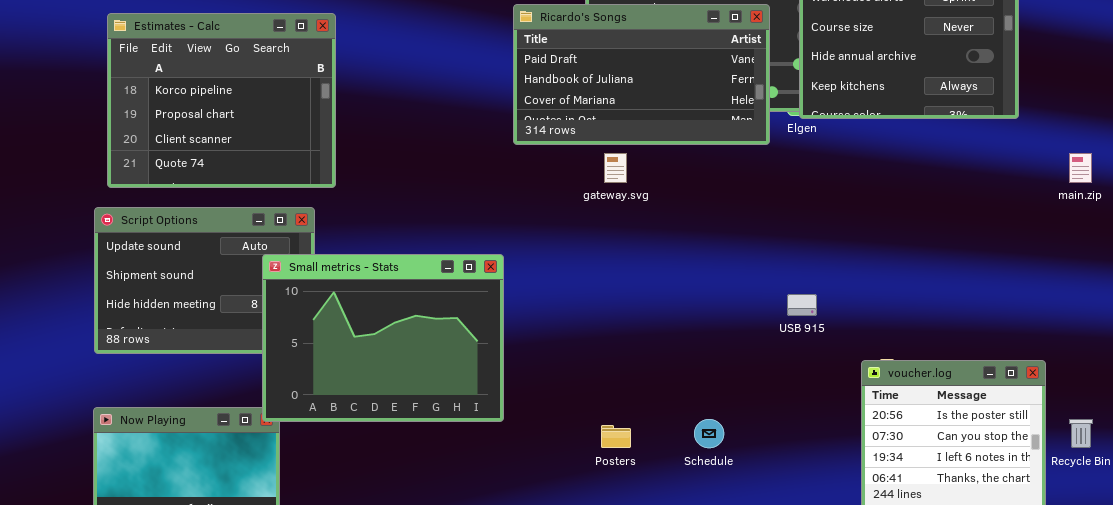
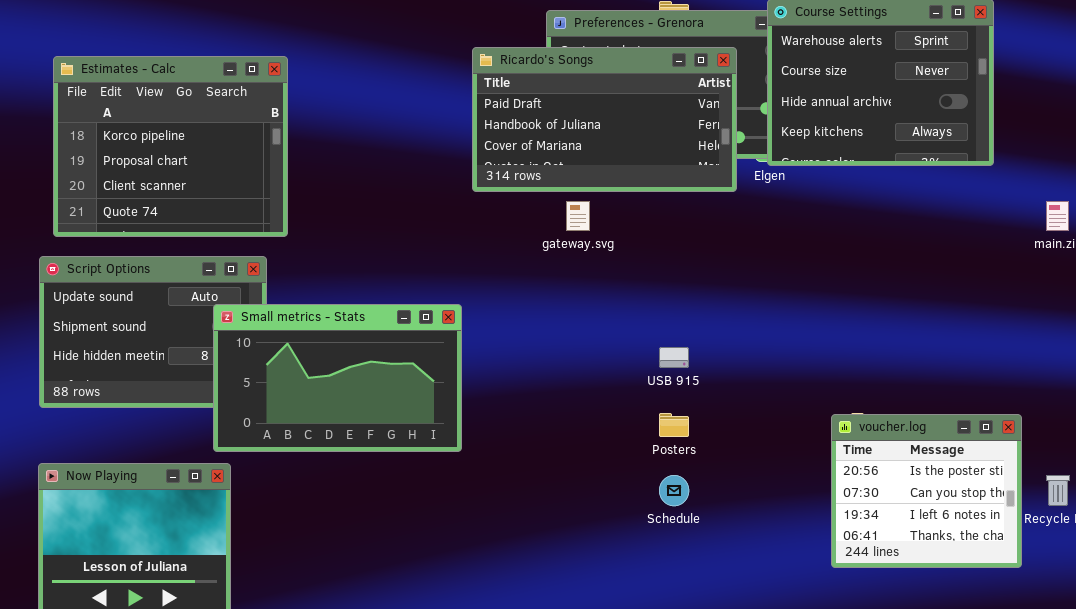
Small metrics - Stats: [262,254,504,422] -> [213,304,462,452], resized
USB 915: [787,294,817,316] -> [659,347,689,368], moved
Posters: [601,425,631,448] -> [659,413,689,437], moved

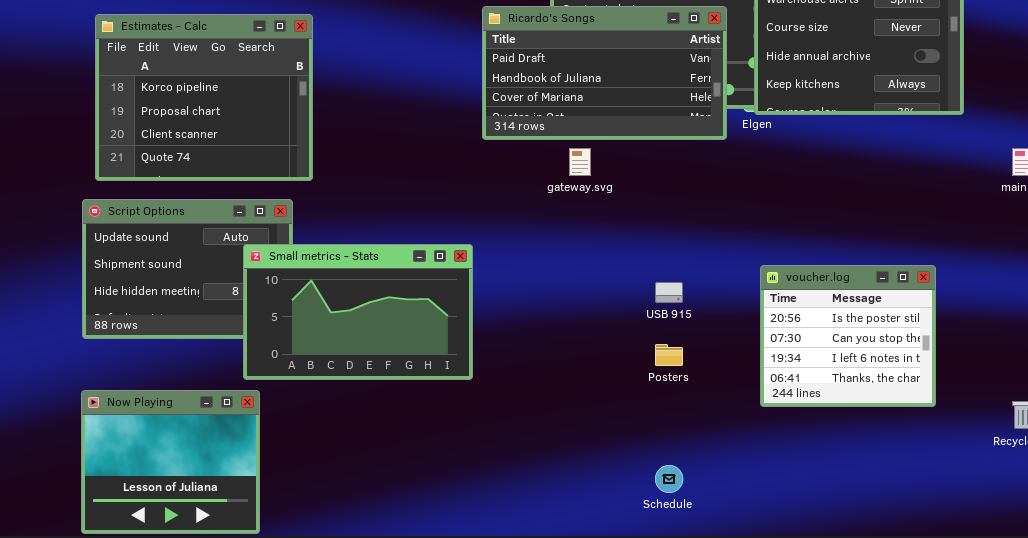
voucher.log: [831,414,1022,568] -> [760,265,936,407], moved
Schedule: [659,475,689,506] -> [655,465,683,493], moved

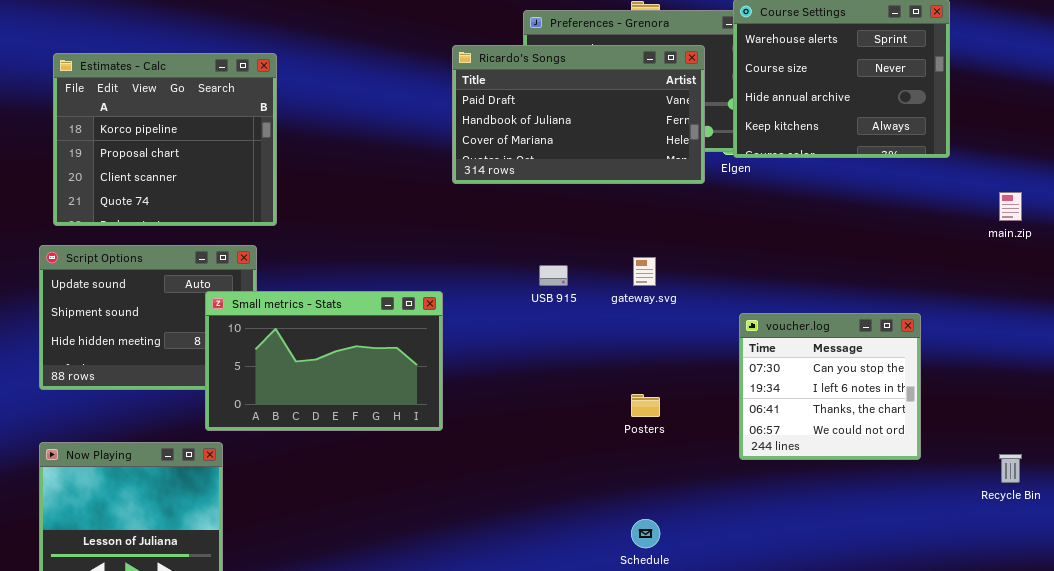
gateway.svg: [569,148,591,176] -> [633,257,656,286], moved
voucher.log: [760,265,936,407] -> [739,313,921,460], scrolled down 1 row
USB 915: [655,282,683,303] -> [539,265,568,286], moved

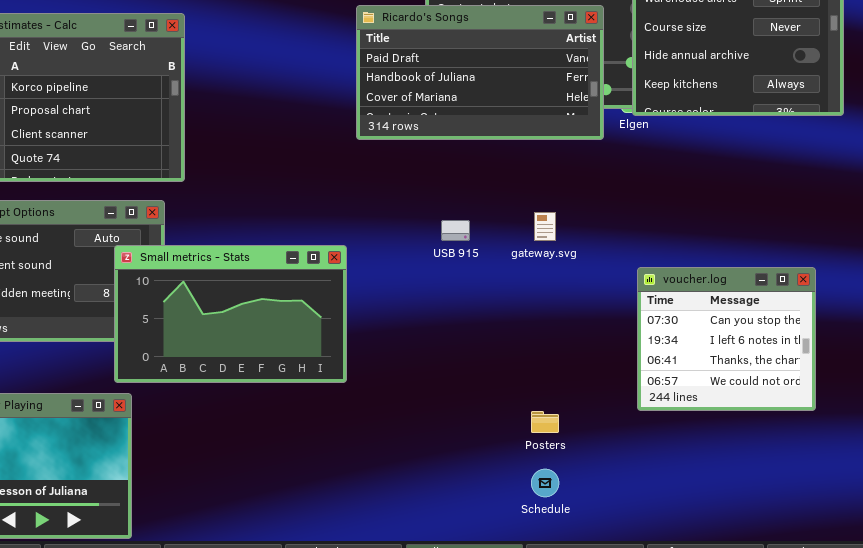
Posters: [631,394,660,417] -> [531,411,559,433], moved

